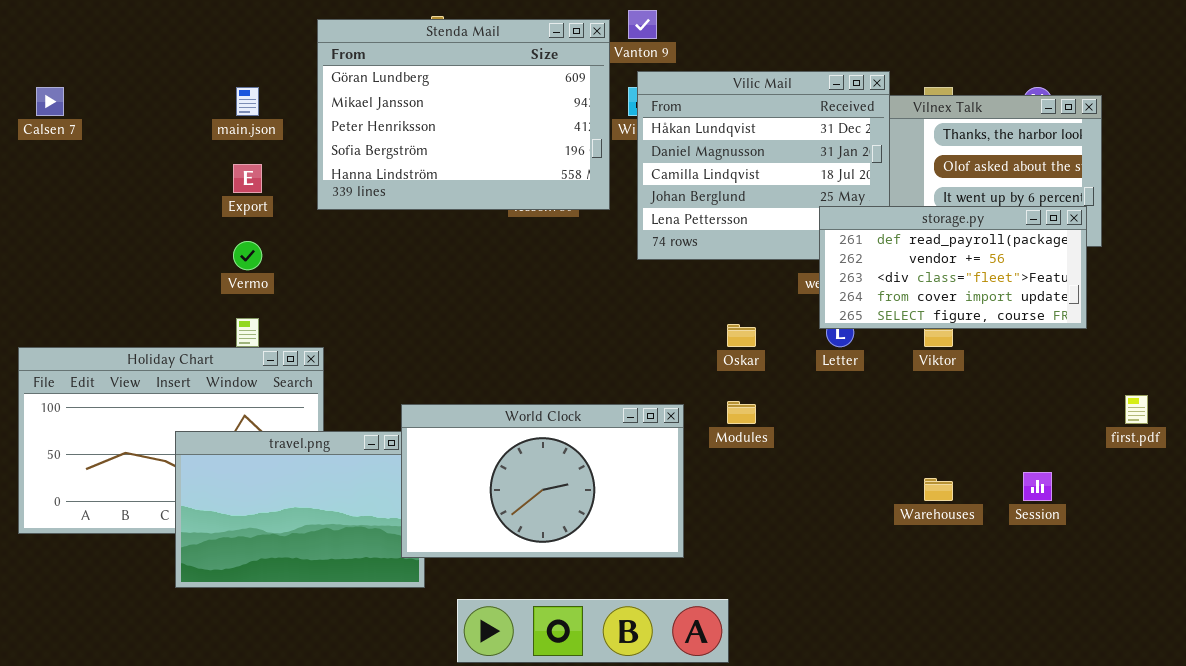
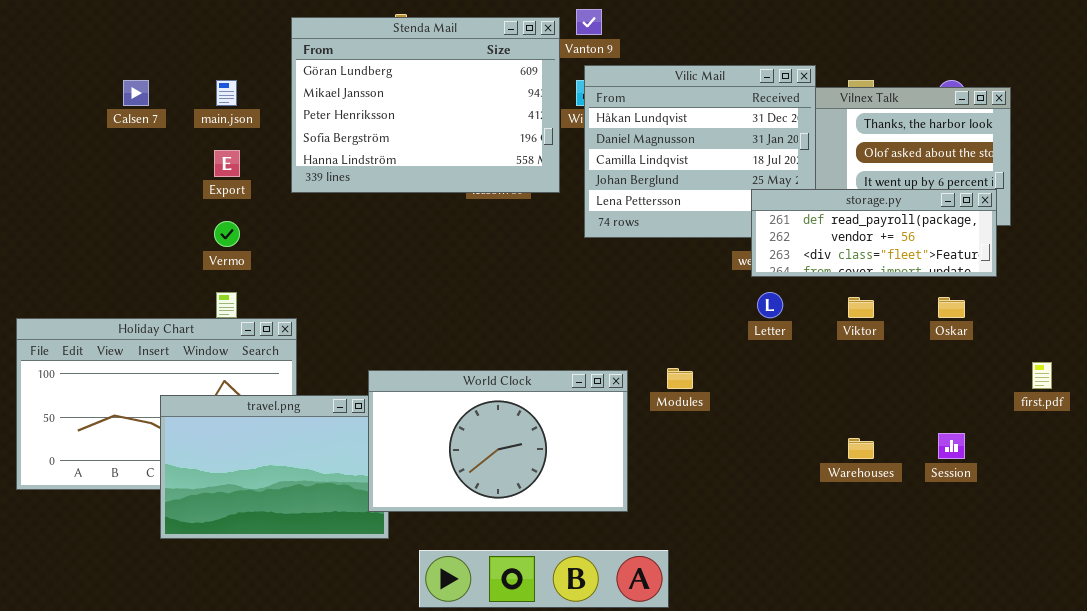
Calsen 7: [36,87,64,116] -> [123,80,149,106], moved
storage.py: [819,206,1087,329] -> [751,189,997,277], resized
Oskar: [727,324,756,347] -> [938,297,965,318], moved

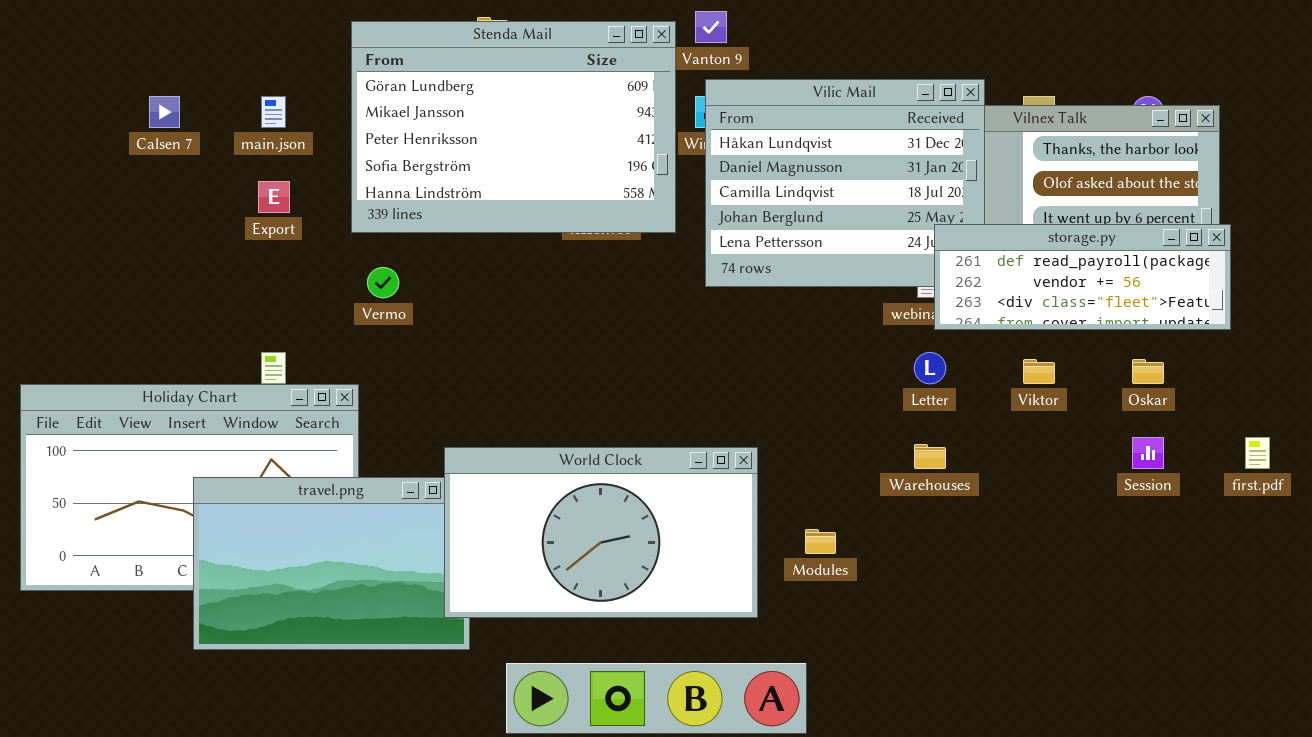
storage.py: [751,189,997,277] -> [934,224,1231,330], moved
Vermo: [214,221,240,247] -> [367,267,399,298], moved
Modules: [667,368,693,389] -> [805,529,836,554], moved
Session: [938,433,965,459] -> [1132,437,1164,469], moved
Warehouses: [848,438,874,459] -> [914,444,946,469], moved

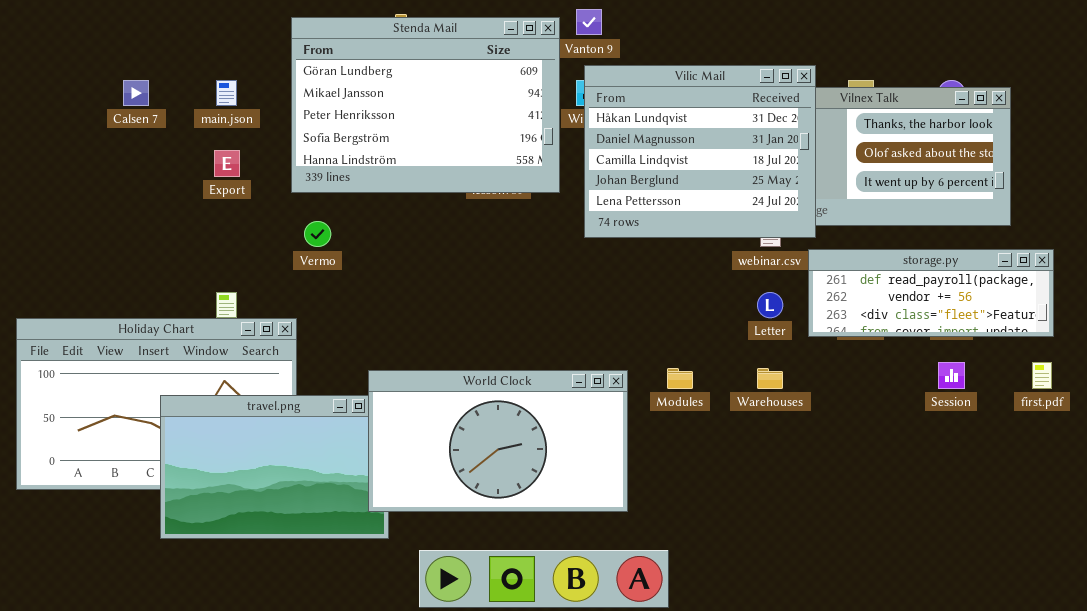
storage.py: [934,224,1231,330] -> [808,249,1054,337], moved
Modules: [805,529,836,554] -> [667,368,693,389], moved

